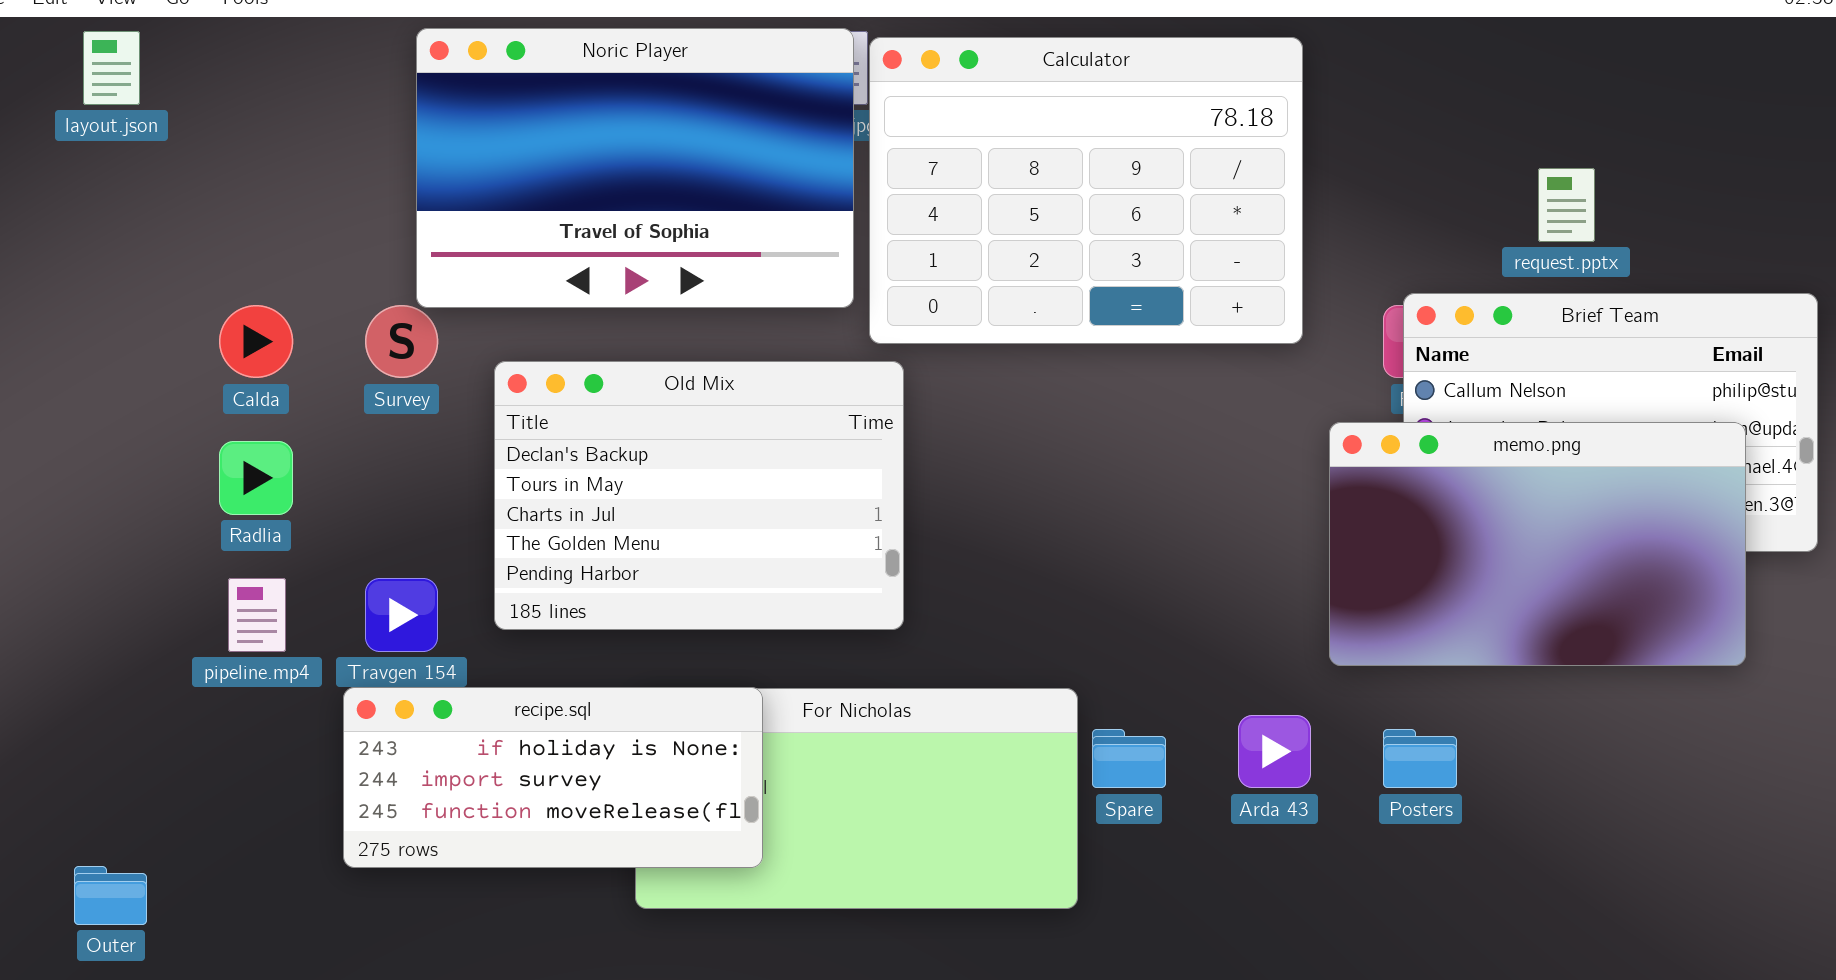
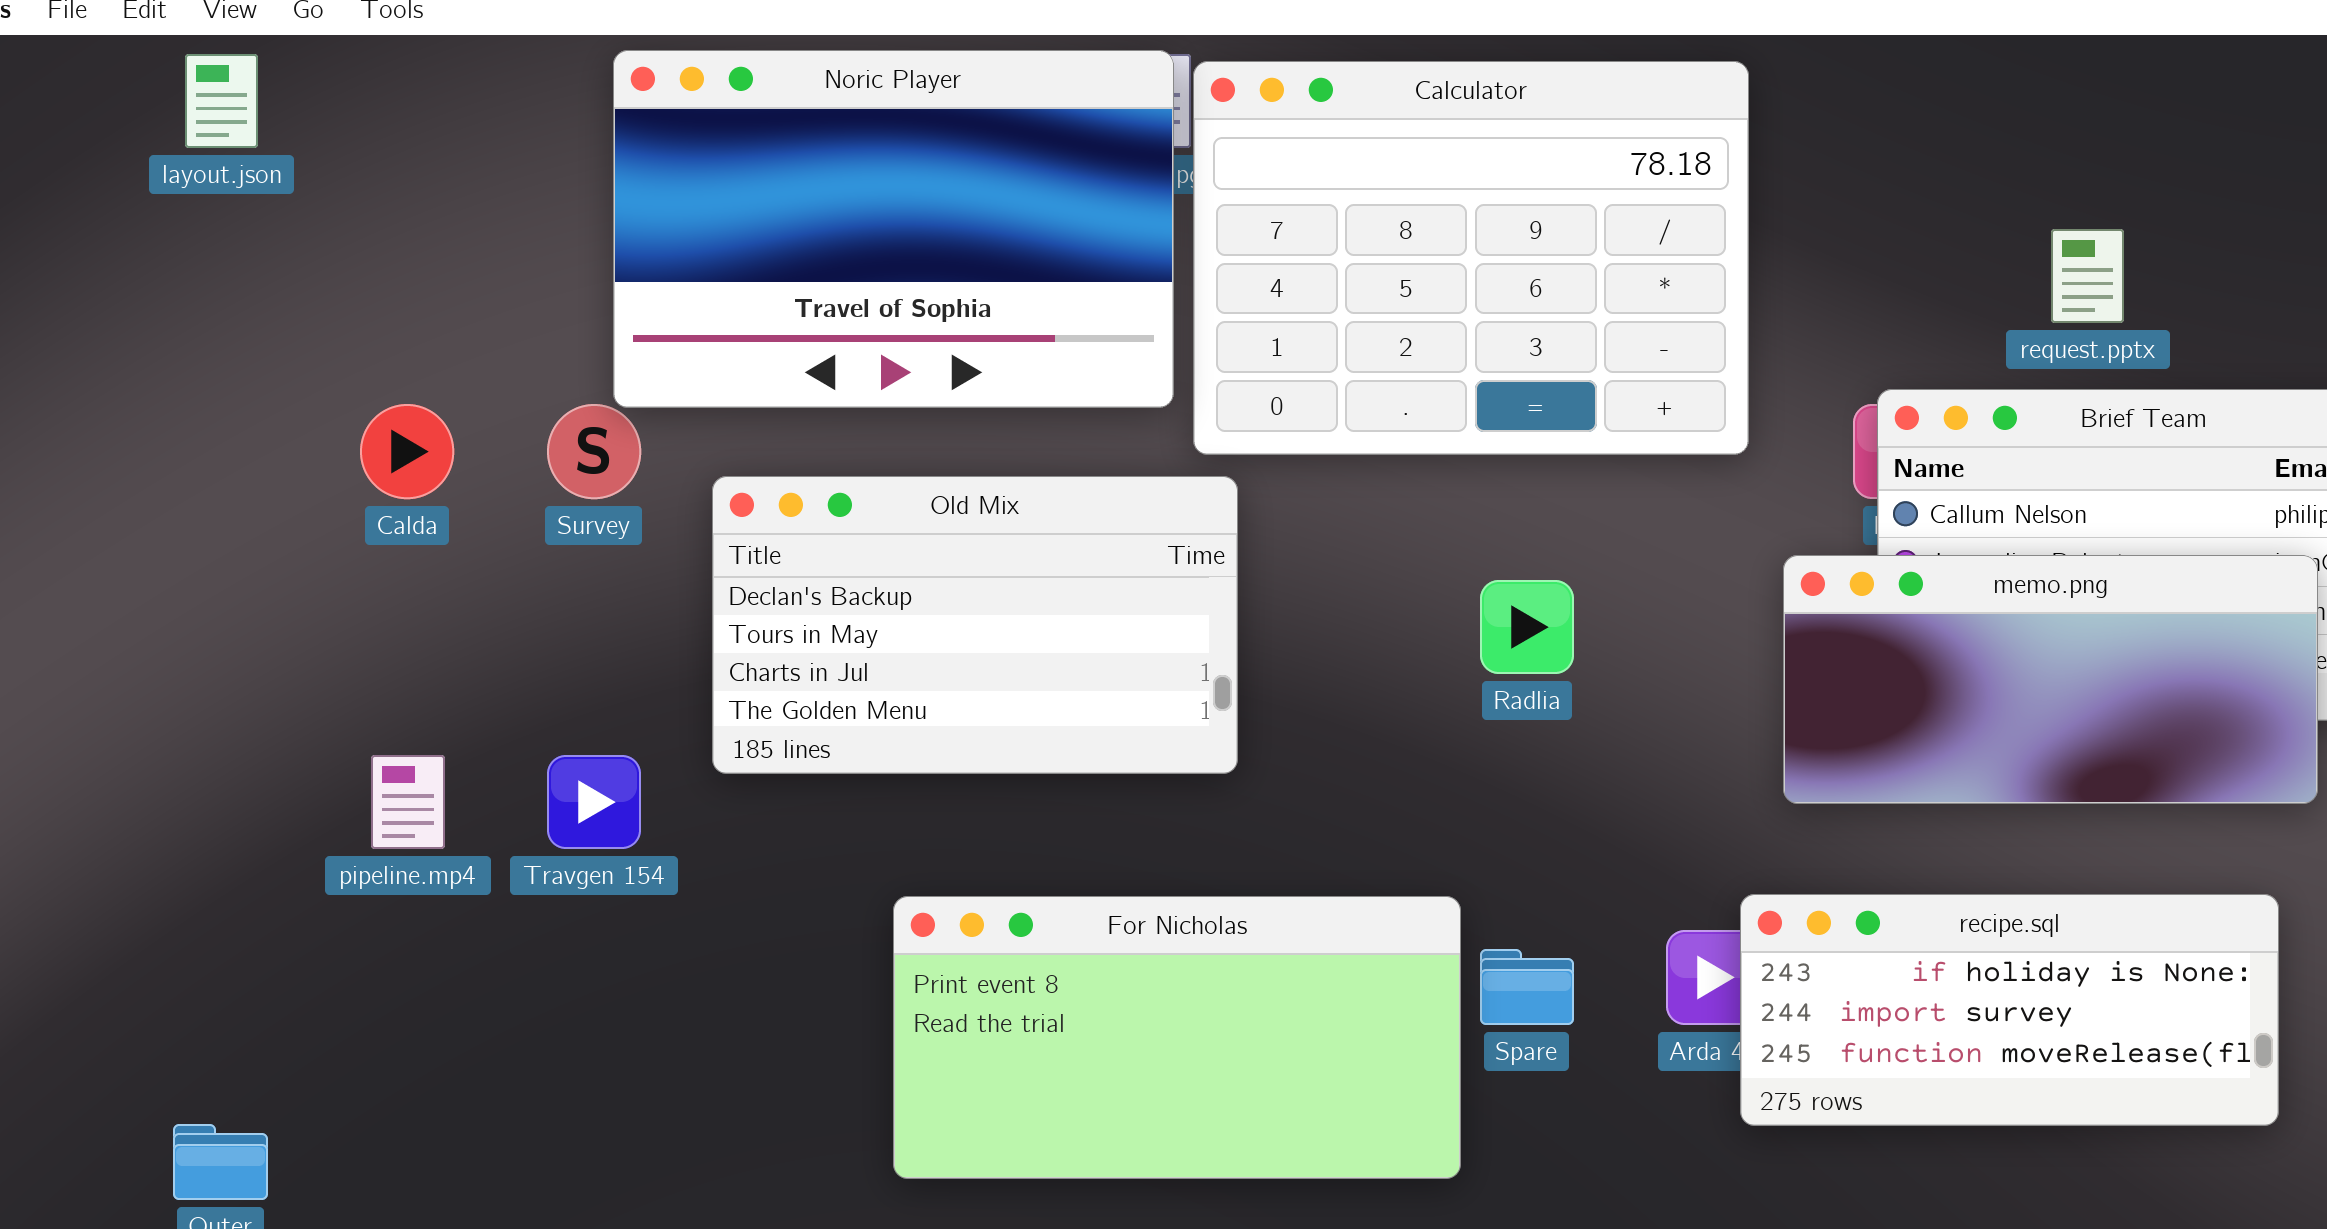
Old Mix: [494,361,904,630] -> [712,476,1238,774], resized
memo.png: [1329,422,1746,666] -> [1783,555,2318,804], resized
Radlia: [219,441,293,515] -> [1480,580,1574,674], moved
recipe.sql: [343,687,763,868] -> [1740,894,2279,1126], moved

